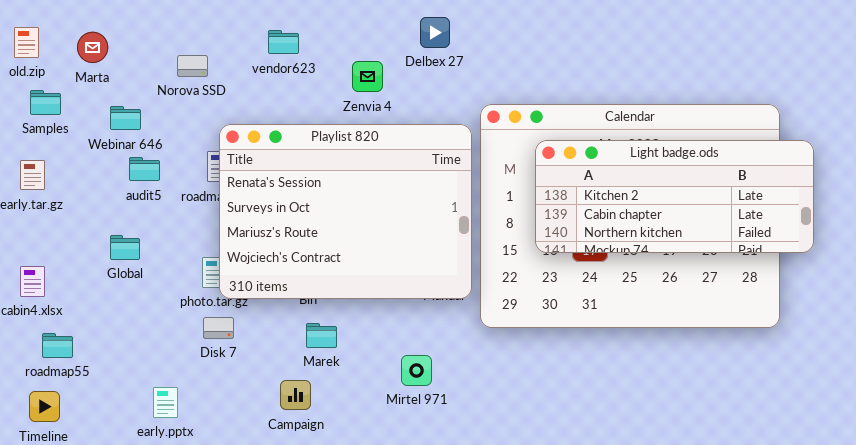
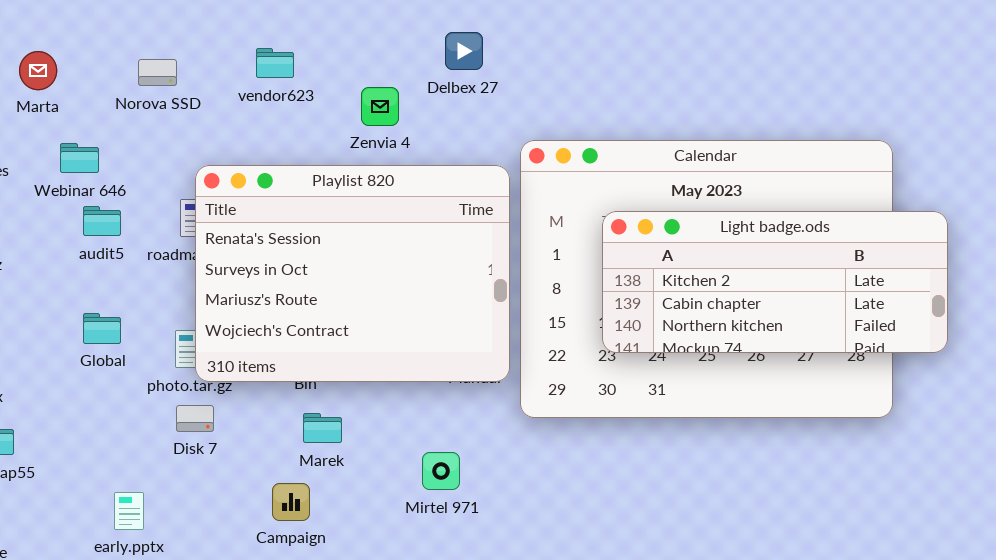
Norova SSD: [177,55,208,77] -> [138,59,177,86], moved
Light badge.ods: [535,140,814,253] -> [602,211,948,353], moved
Global: [110,235,140,260] -> [83,313,121,344], moved

